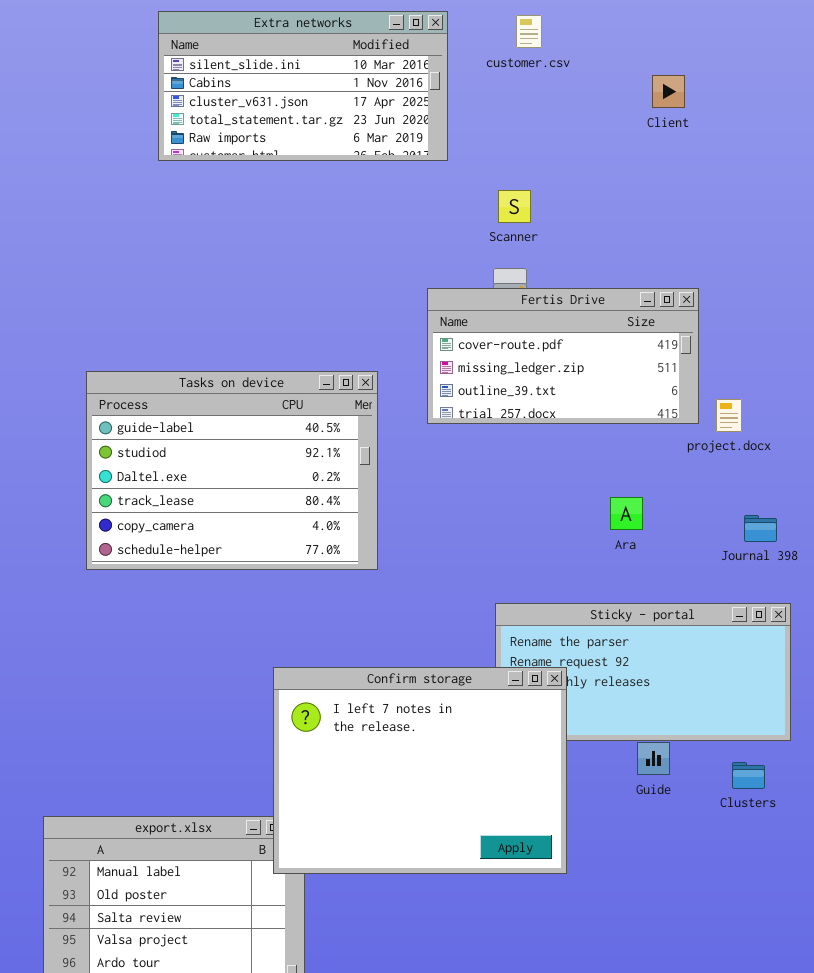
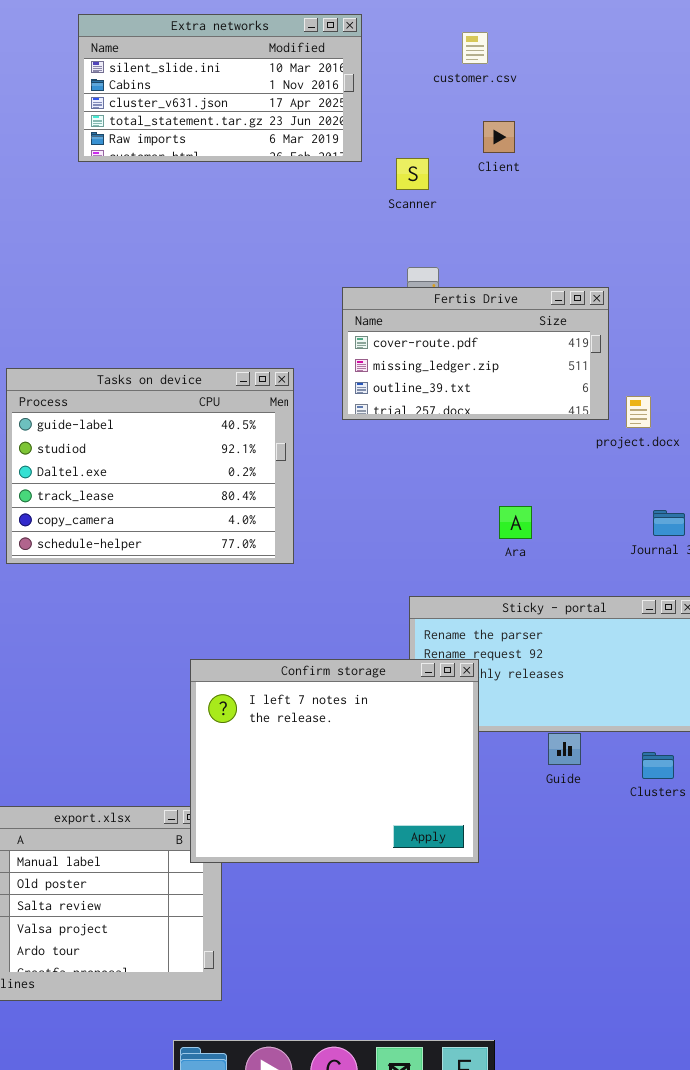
customer.csv: [516,15,542,48] -> [462,32,488,64], moved
Client: [652,75,685,108] -> [483,121,515,153], moved
Scanner: [498,190,531,223] -> [396,158,429,190], moved
Ara: [610,497,643,530] -> [499,506,532,539], moved

